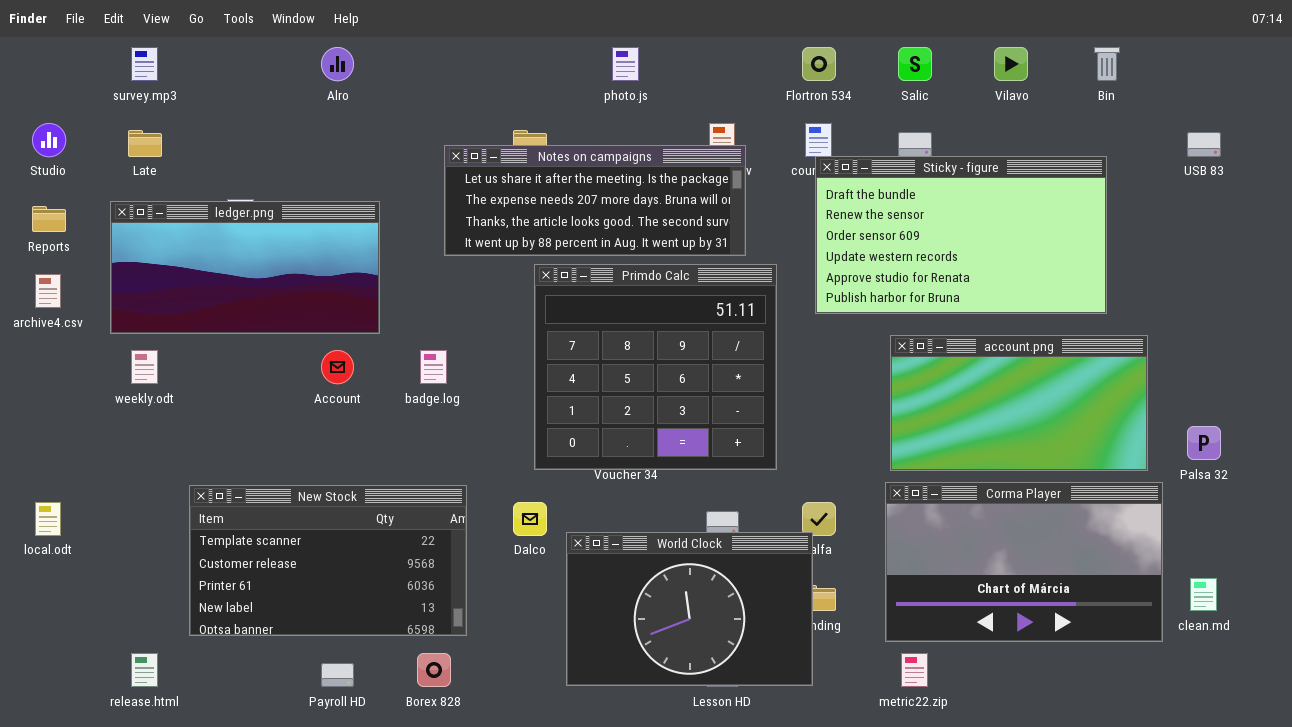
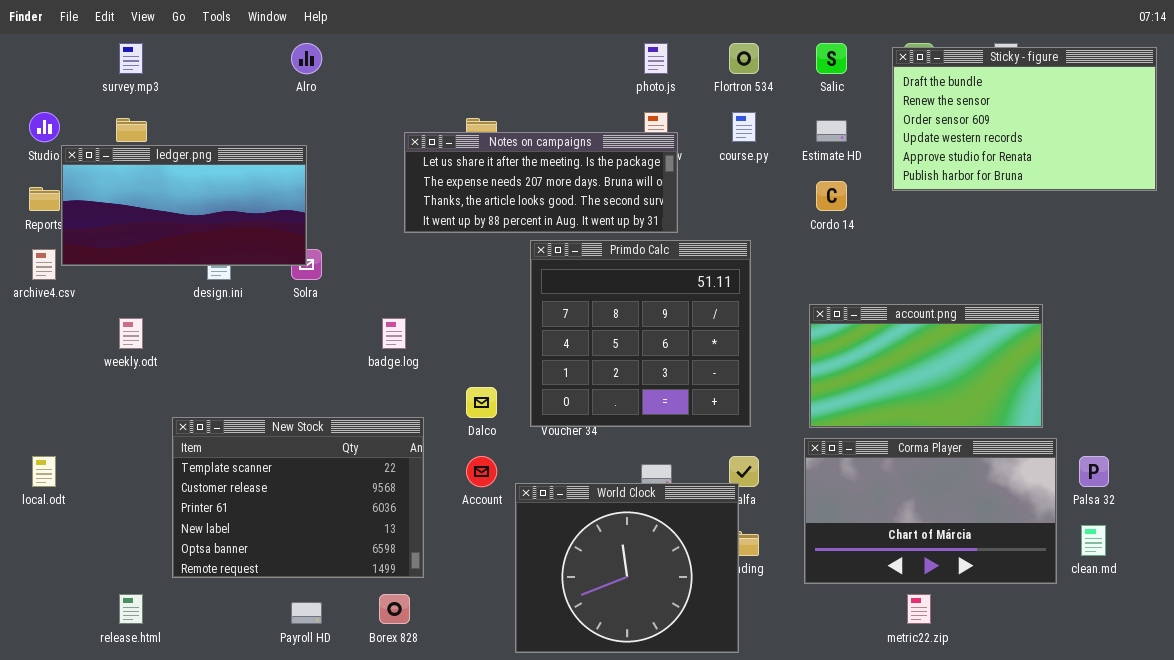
photo.js: [612,47,639,81] -> [644,43,668,74], moved
Sticky - figure: [815,156,1107,314] -> [892,47,1157,191], moved
ledger.png: [110,201,380,334] -> [61,145,307,266], moved
Primdo Calc: [534,264,777,470] -> [530,240,751,427], moved
Account: [321,350,354,384] -> [466,456,497,487], moved
Palsa 32: [1187,426,1221,460] -> [1079,456,1109,487], moved
New Stock: [189,485,467,636] -> [172,417,424,578], resized
Dalco: [513,502,547,536] -> [466,387,497,418], moved
World Clock: [566,532,813,686] -> [515,483,739,653], resized
metric22.zip: [901,653,928,687] -> [907,594,931,624], moved

